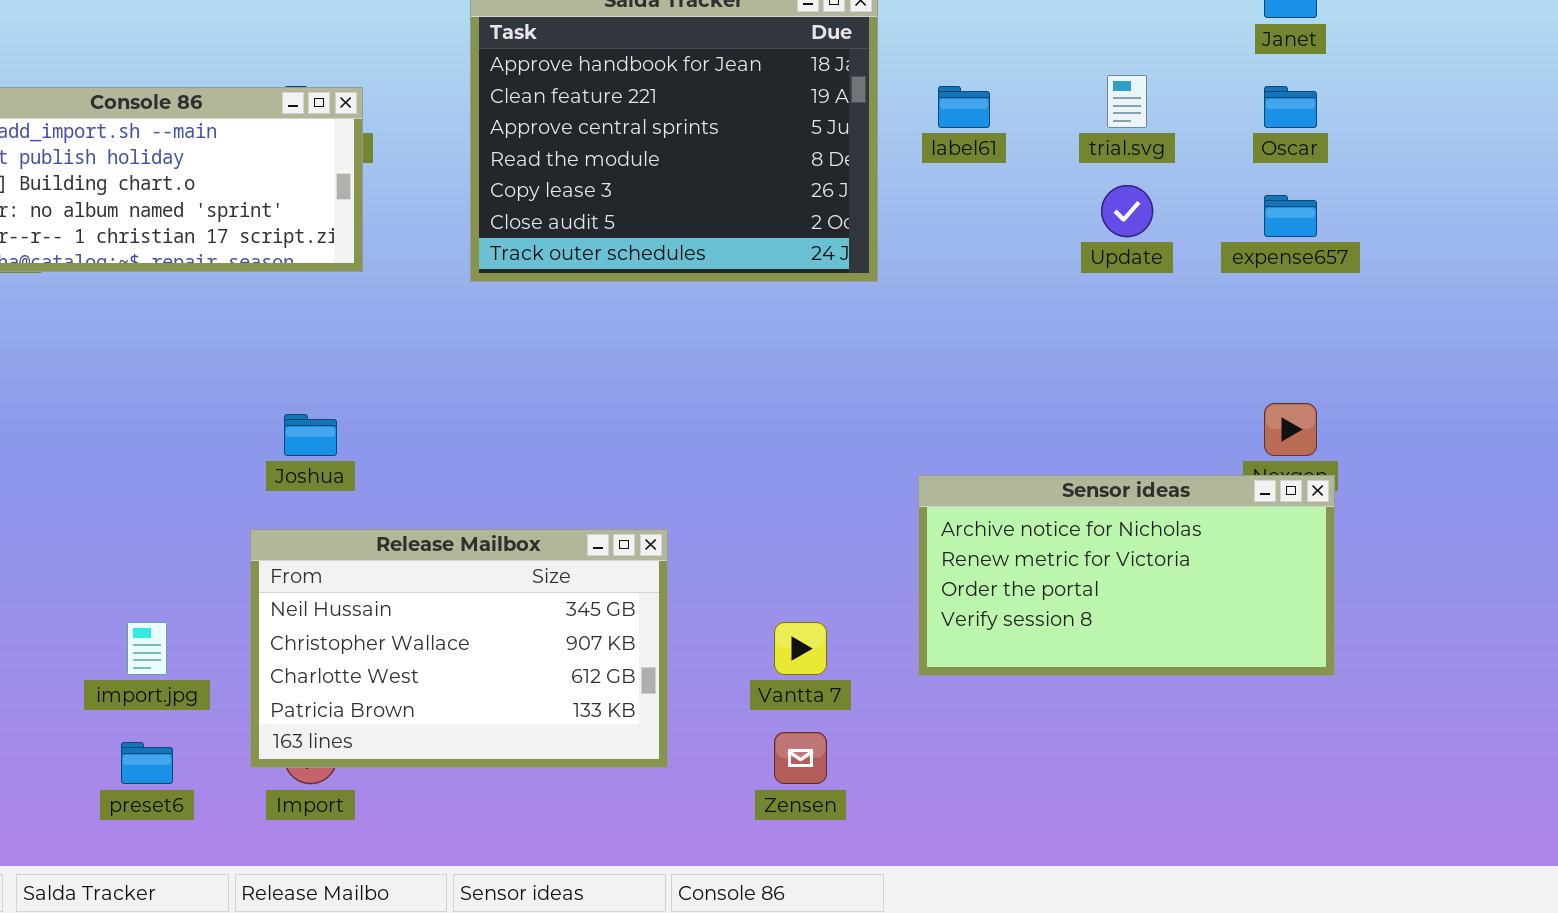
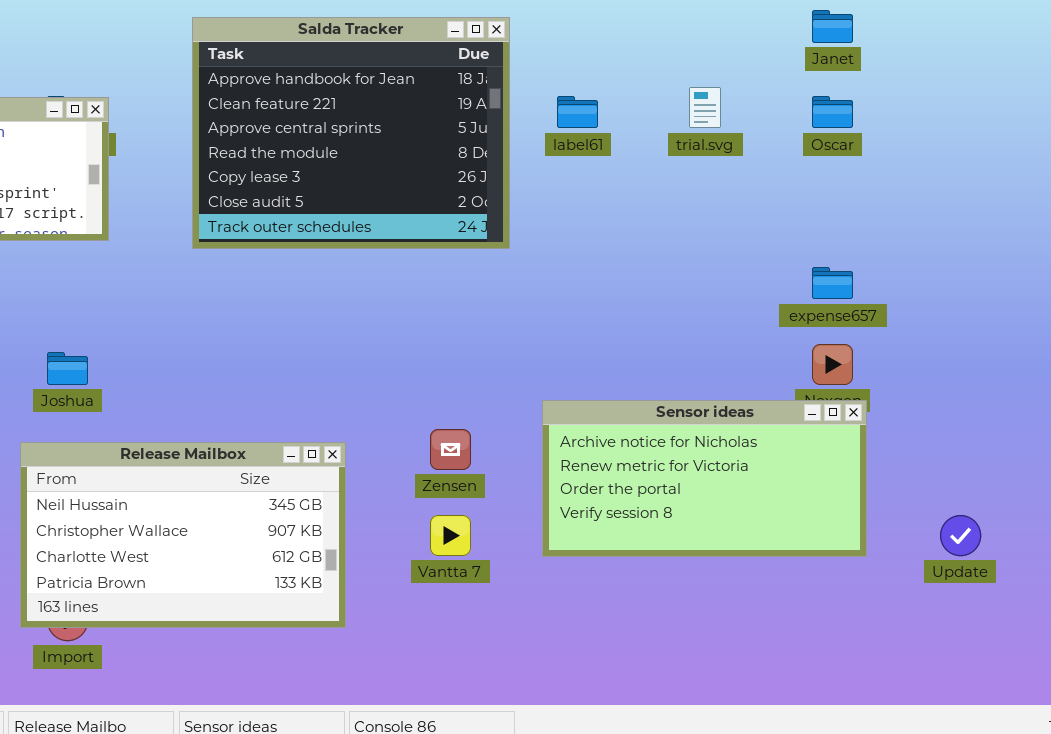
Update: [1101,185,1153,237] -> [940,515,981,556], moved
expense657: [1264,195,1317,237] -> [812,267,853,299], moved
Zensen: [774,732,827,784] -> [430,429,471,470], moved

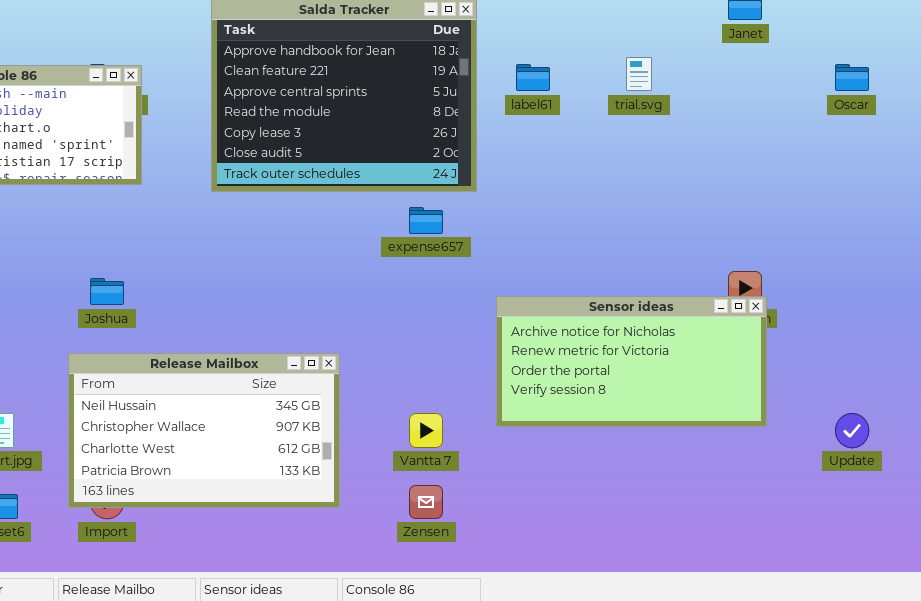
Oscar: [812,96,853,128] -> [835,64,869,91], moved
expense657: [812,267,853,299] -> [409,207,443,234], moved
Sensor ideas: [542,400,867,557] -> [496,296,767,427], moved
Zensen: [430,429,471,470] -> [409,485,443,519], moved

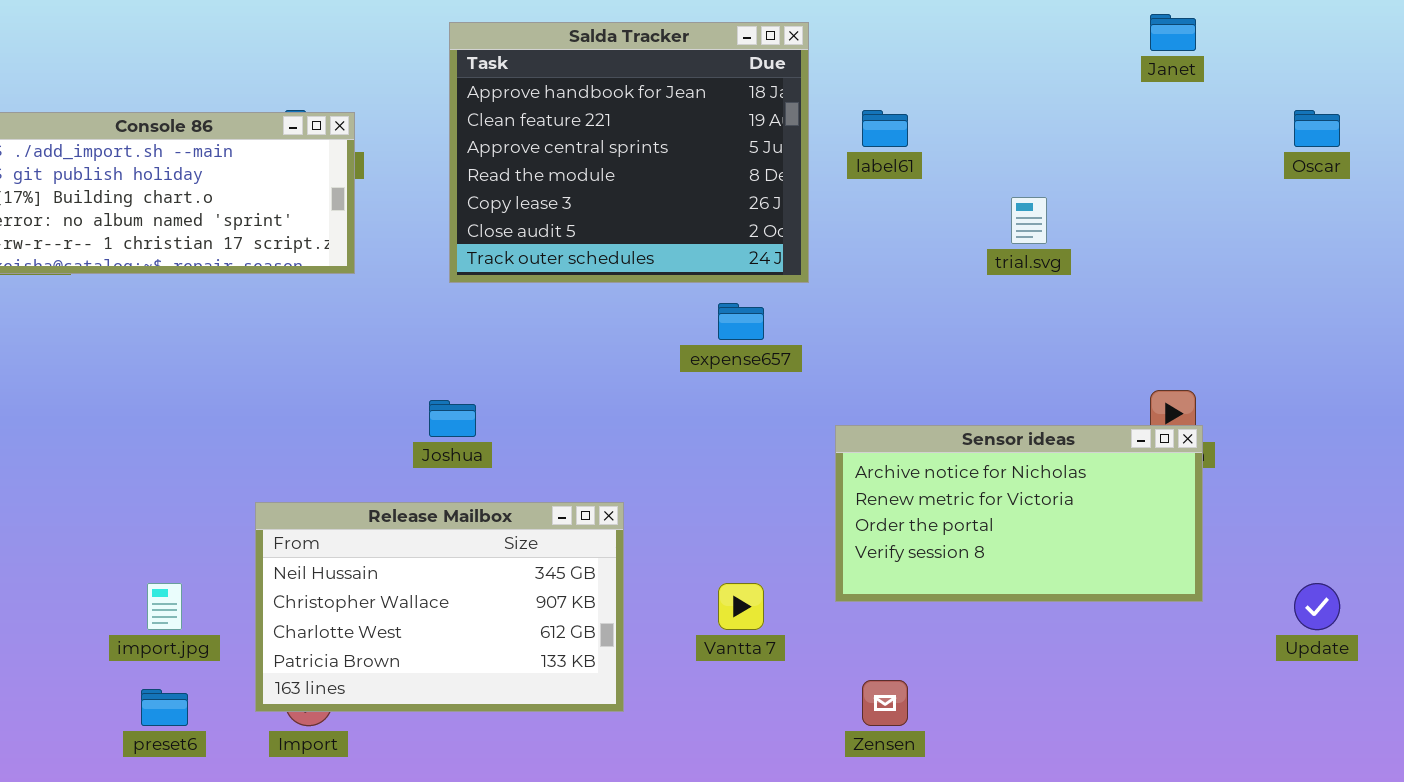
trial.svg: [626,57,652,91] -> [1011,197,1047,244], moved
Joshua: [90,278,124,305] -> [429,400,476,437], moved
Zensen: [409,485,443,519] -> [862,680,908,726], moved

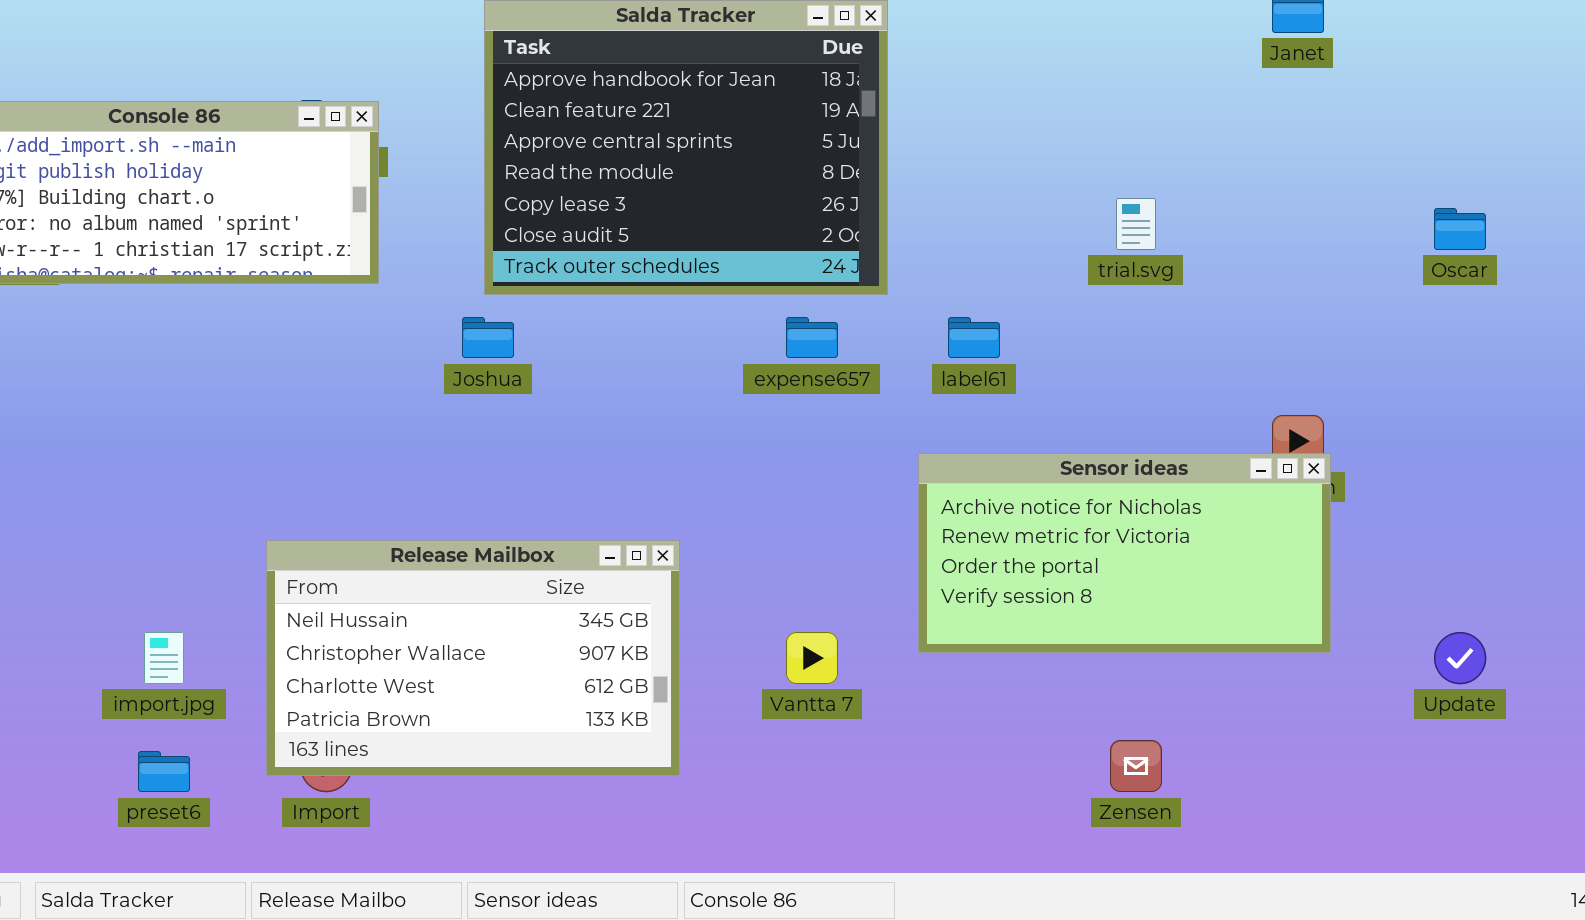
label61: [862,110,908,147] -> [948,317,1000,358], moved
Oscar: [1294,110,1340,147] -> [1434,208,1486,250], moved
Joshua: [429,400,476,437] -> [462,317,514,358], moved
Zensen: [862,680,908,726] -> [1110,740,1162,792], moved

